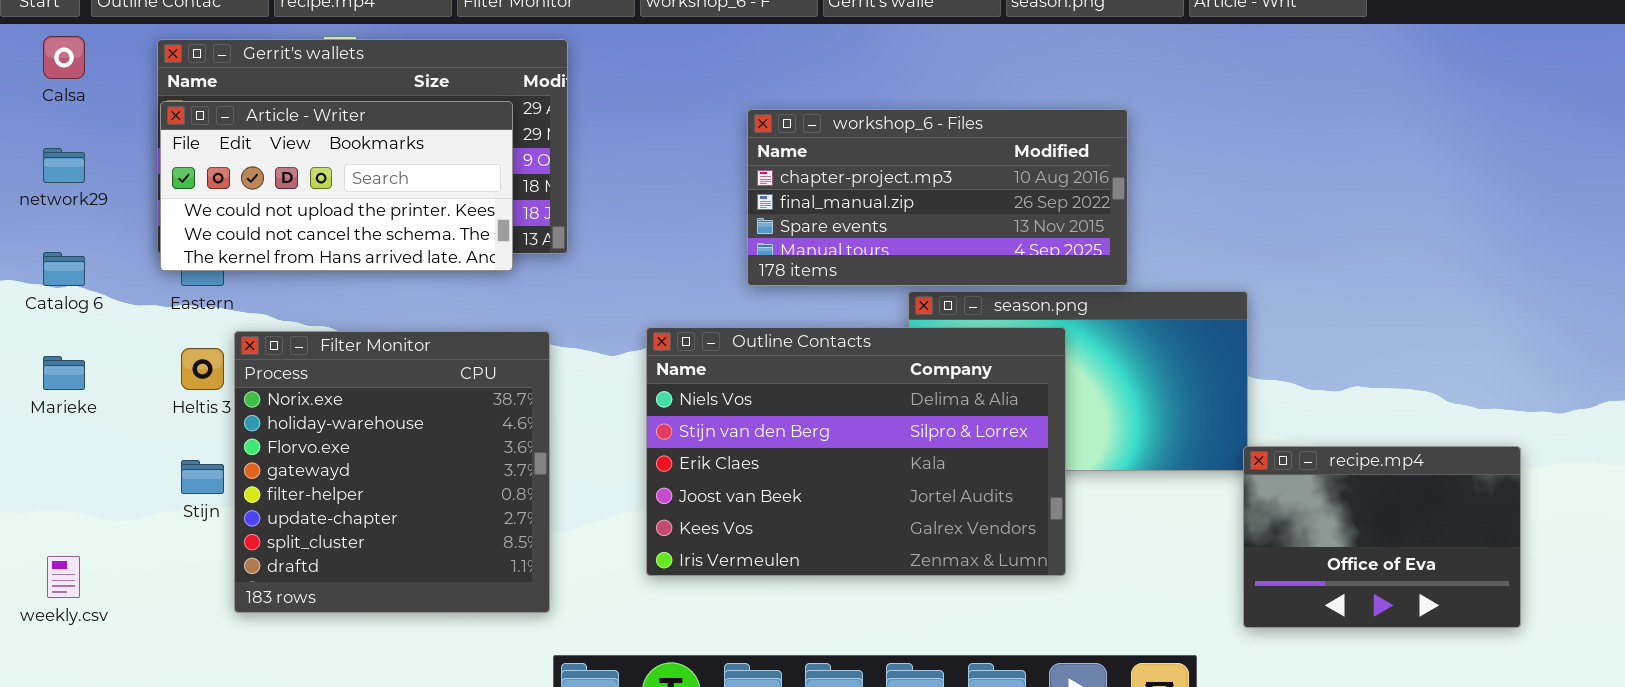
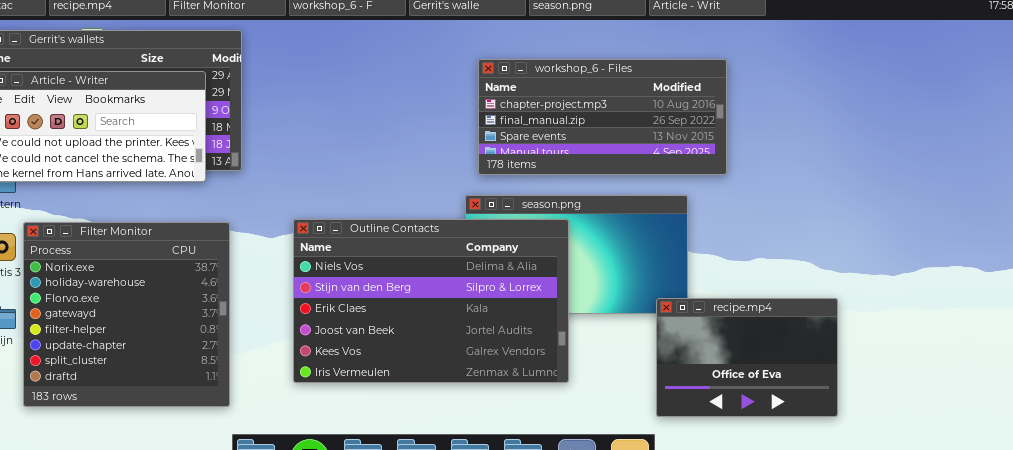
workshop_6 - Files: [747,109,1128,286] -> [478,59,727,175], moved
recipe.mp4: [1243,446,1521,628] -> [656,298,838,417], moved

